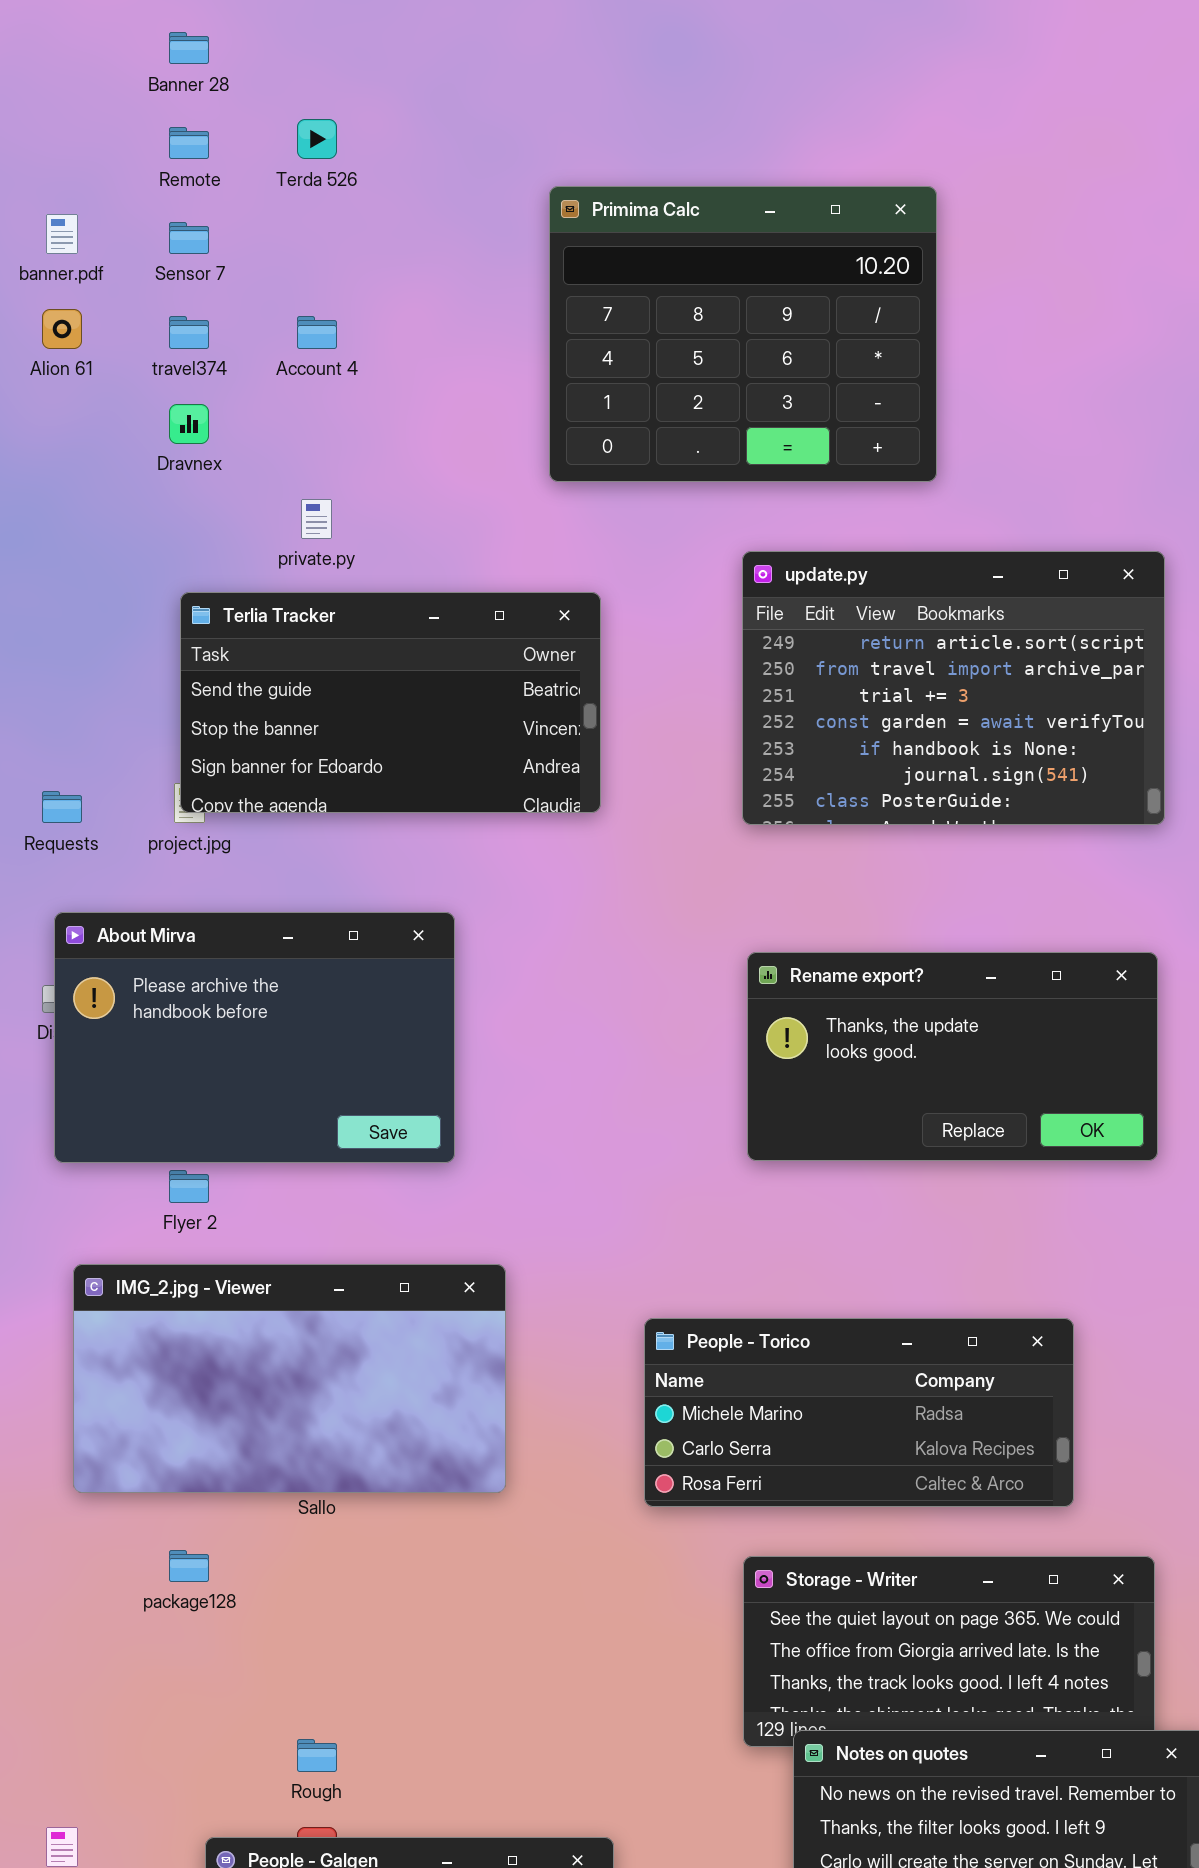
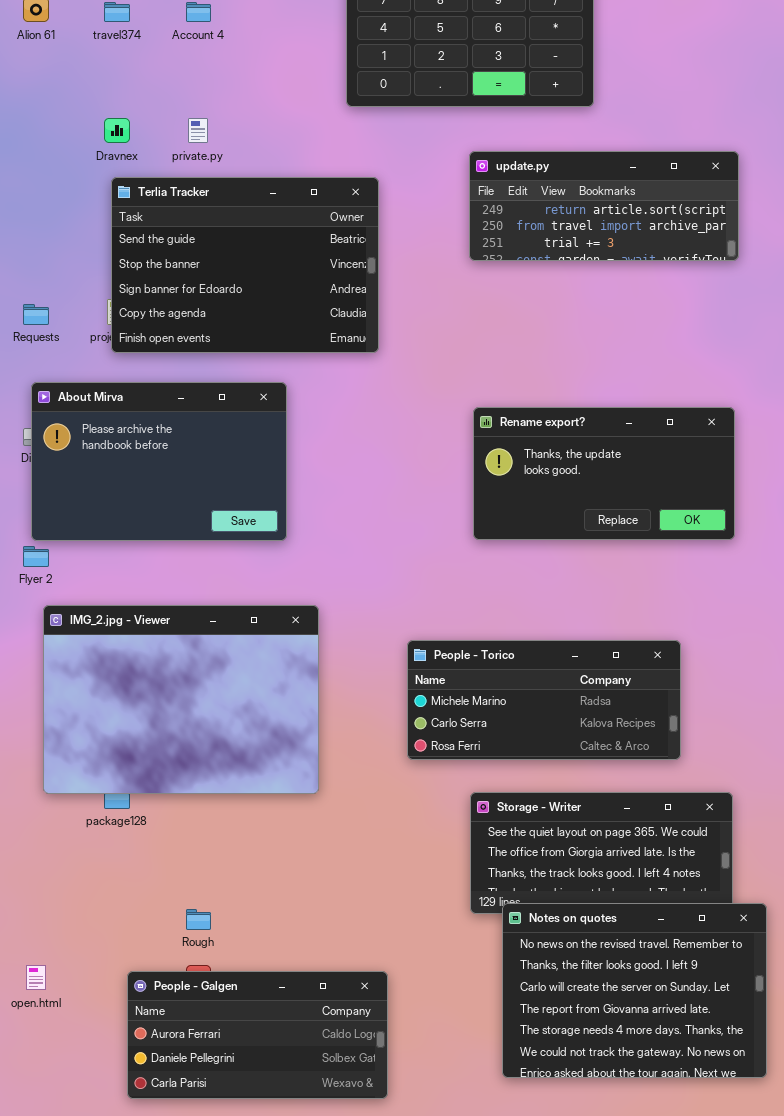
Dravnex: [169,404,209,444] -> [104,118,130,143], moved
update.py: [742,551,1165,825] -> [469,151,739,261], resized
Terlia Tracker: [180,592,601,813] -> [111,177,379,353], resized
Flyer 2: [169,1170,209,1203] -> [23,546,49,567], moved
IMG_2.jpg - Viewer: [73,1264,506,1493] -> [43,605,319,794], resized

